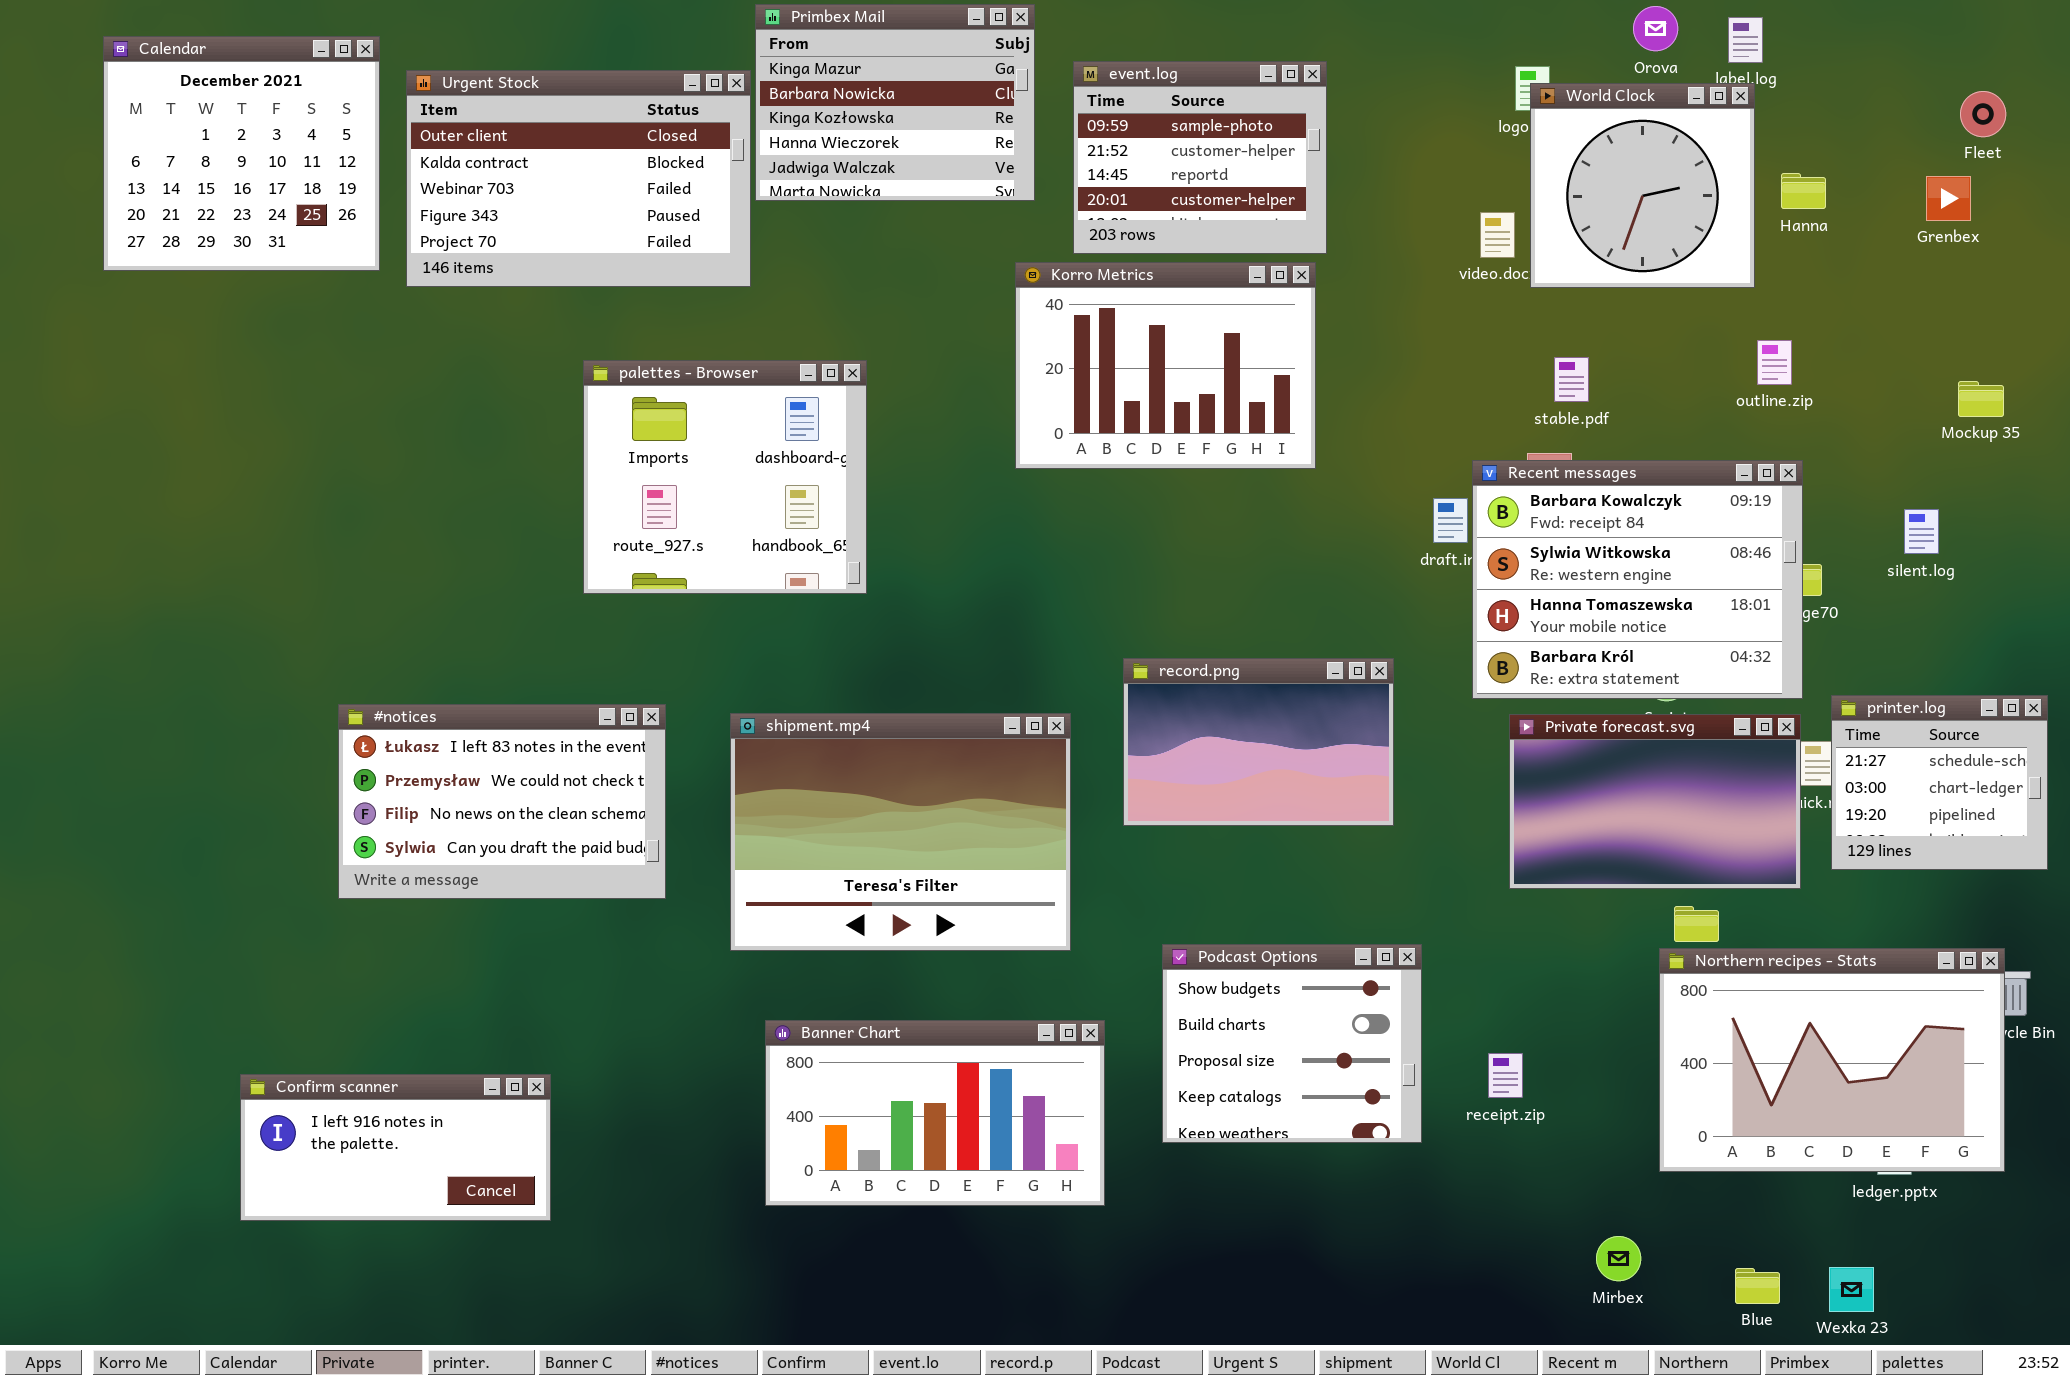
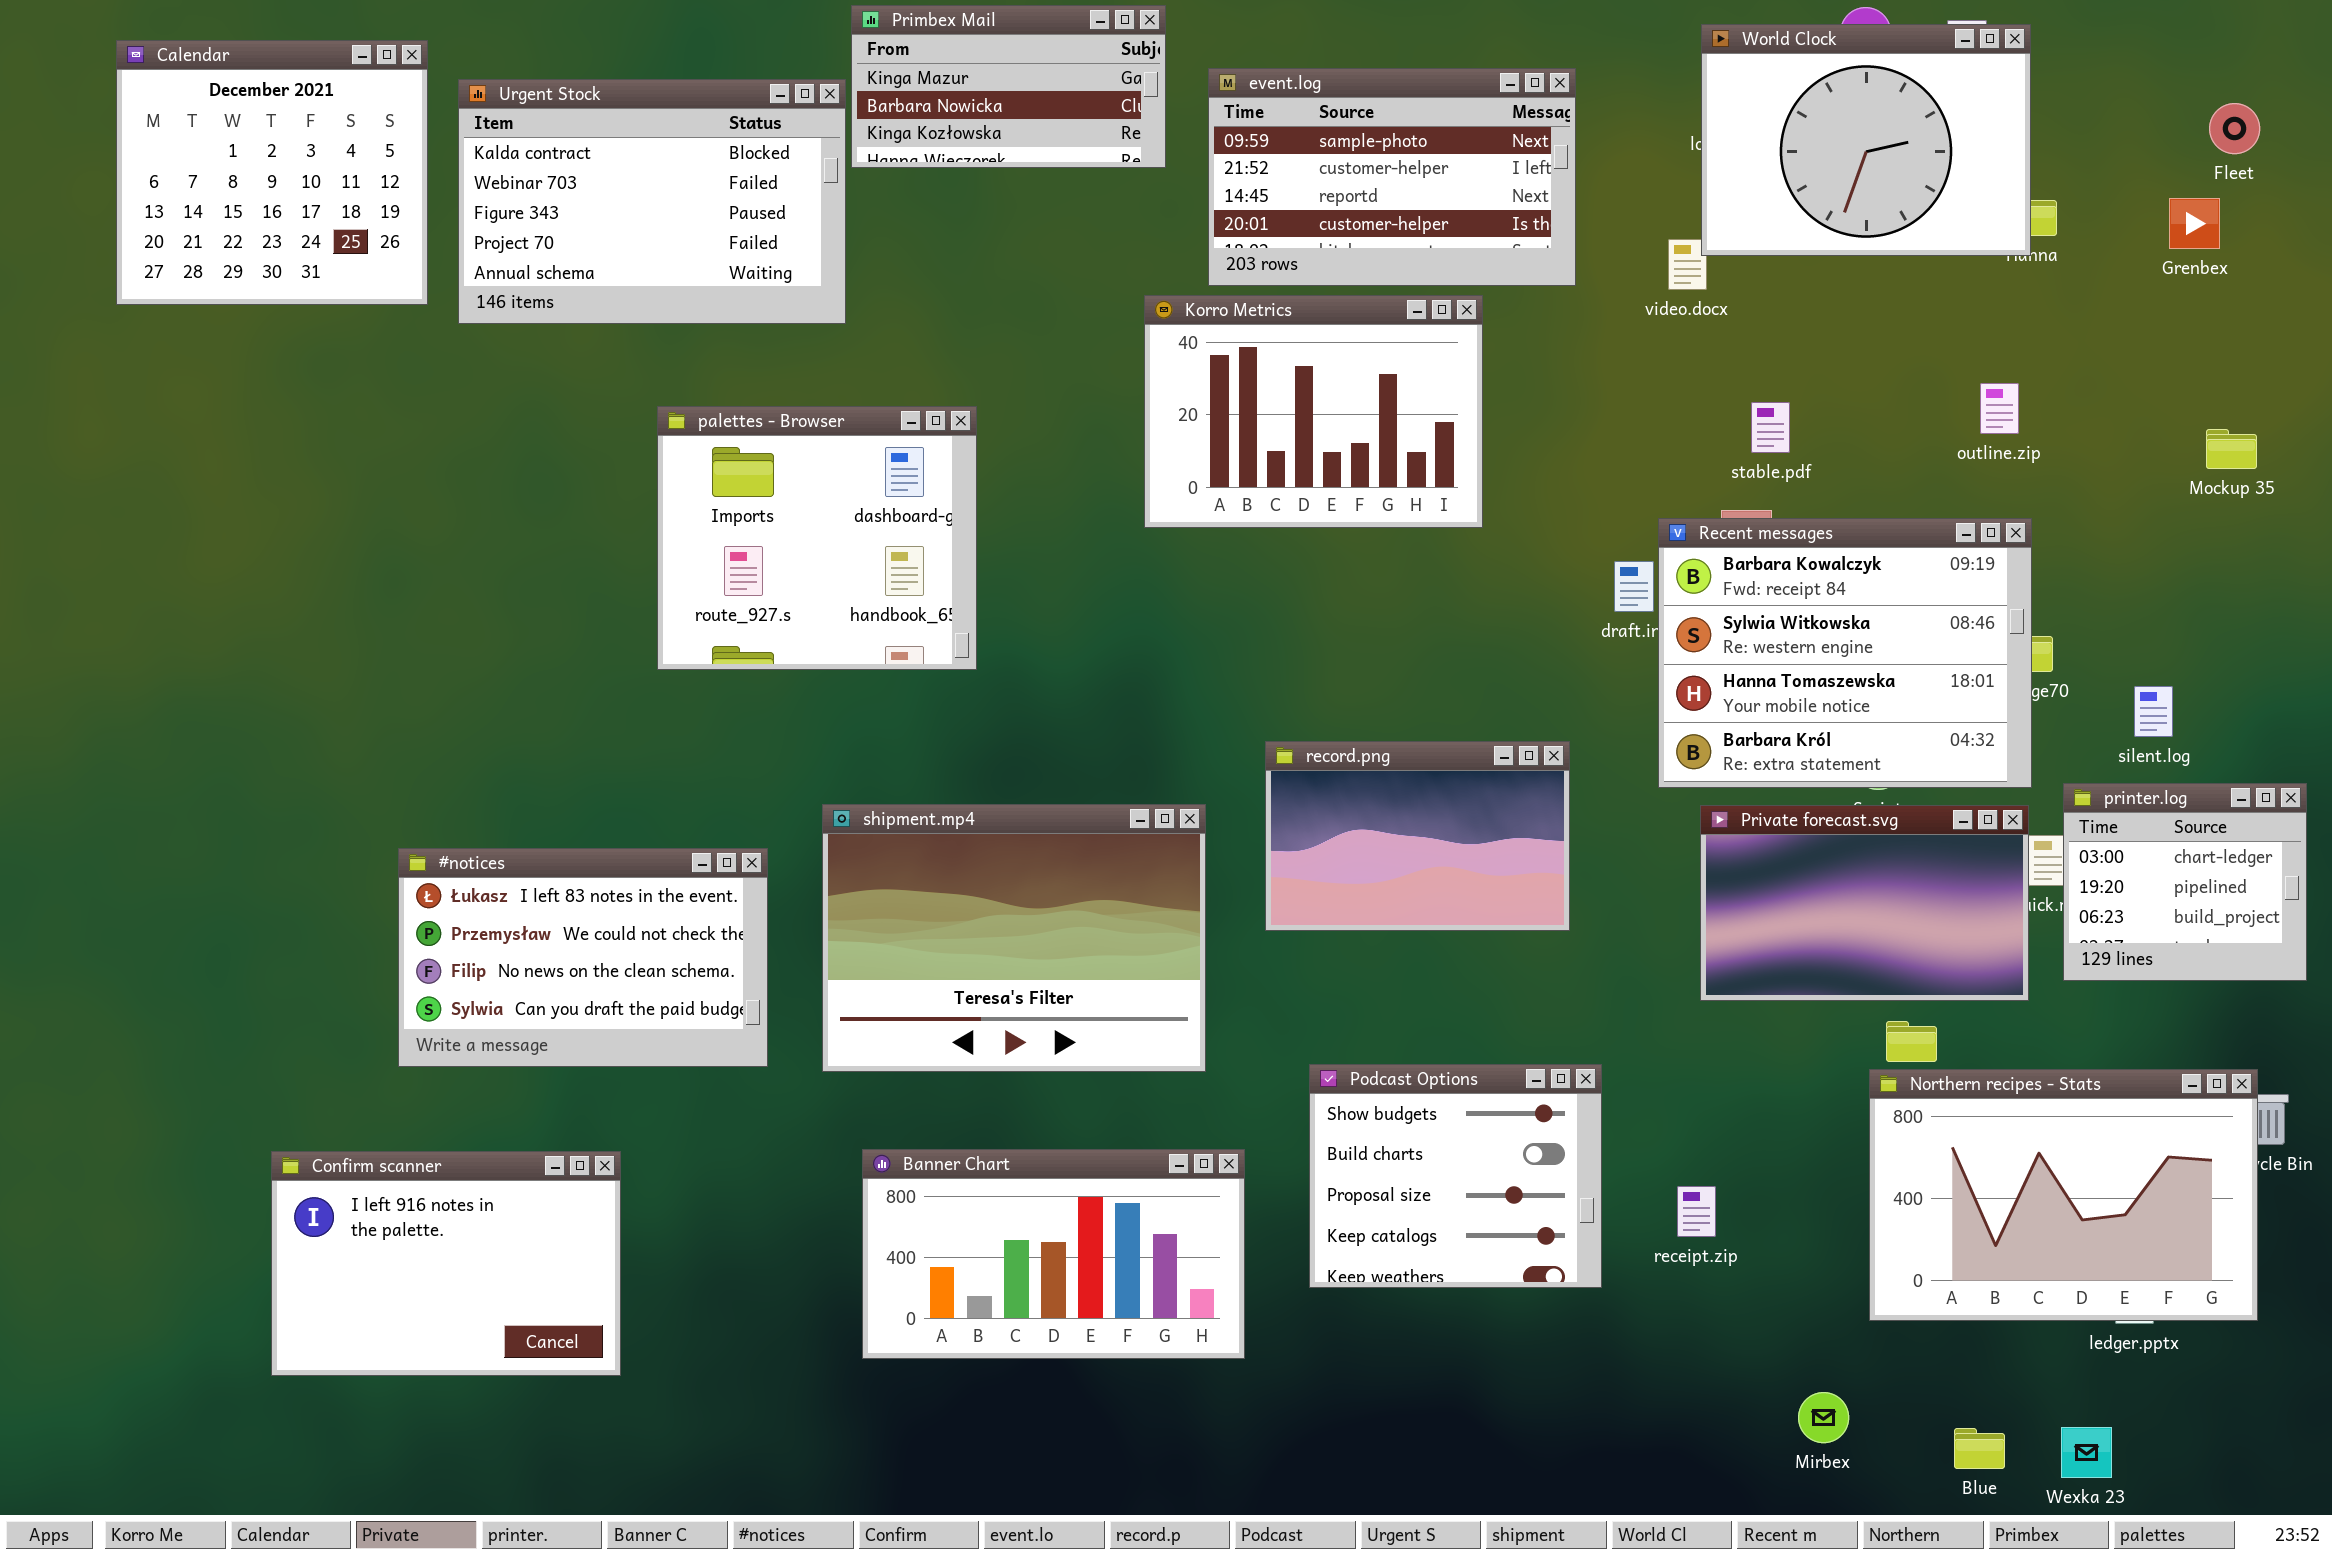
Primbex Mail: [755,4,1035,201] -> [851,5,1166,168], resized
event.log: [1073,61,1327,254] -> [1208,68,1576,286], resized
Urgent Stock: [406,70,751,287] -> [458,79,846,324], scrolled down 1 row
World Clock: [1530,83,1755,288] -> [1701,24,2031,256], moved, resized
silent.log: [1904,509,1939,554] -> [2134,686,2173,737], moved
printer.log: [1831,695,2048,870] -> [2063,783,2307,981], scrolled down 1 row
#notices: [338,704,666,899] -> [398,848,768,1067], moved
Confirm scanner: [240,1074,551,1221] -> [271,1151,621,1376], resized

